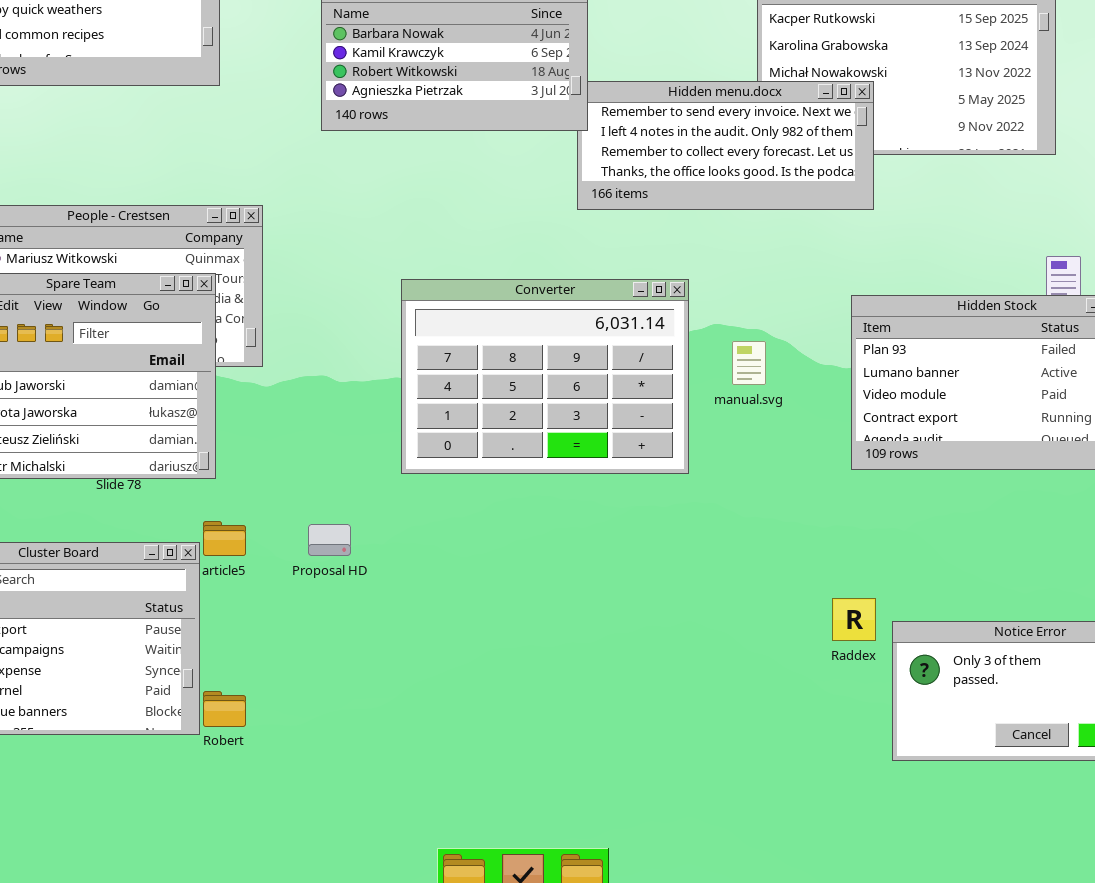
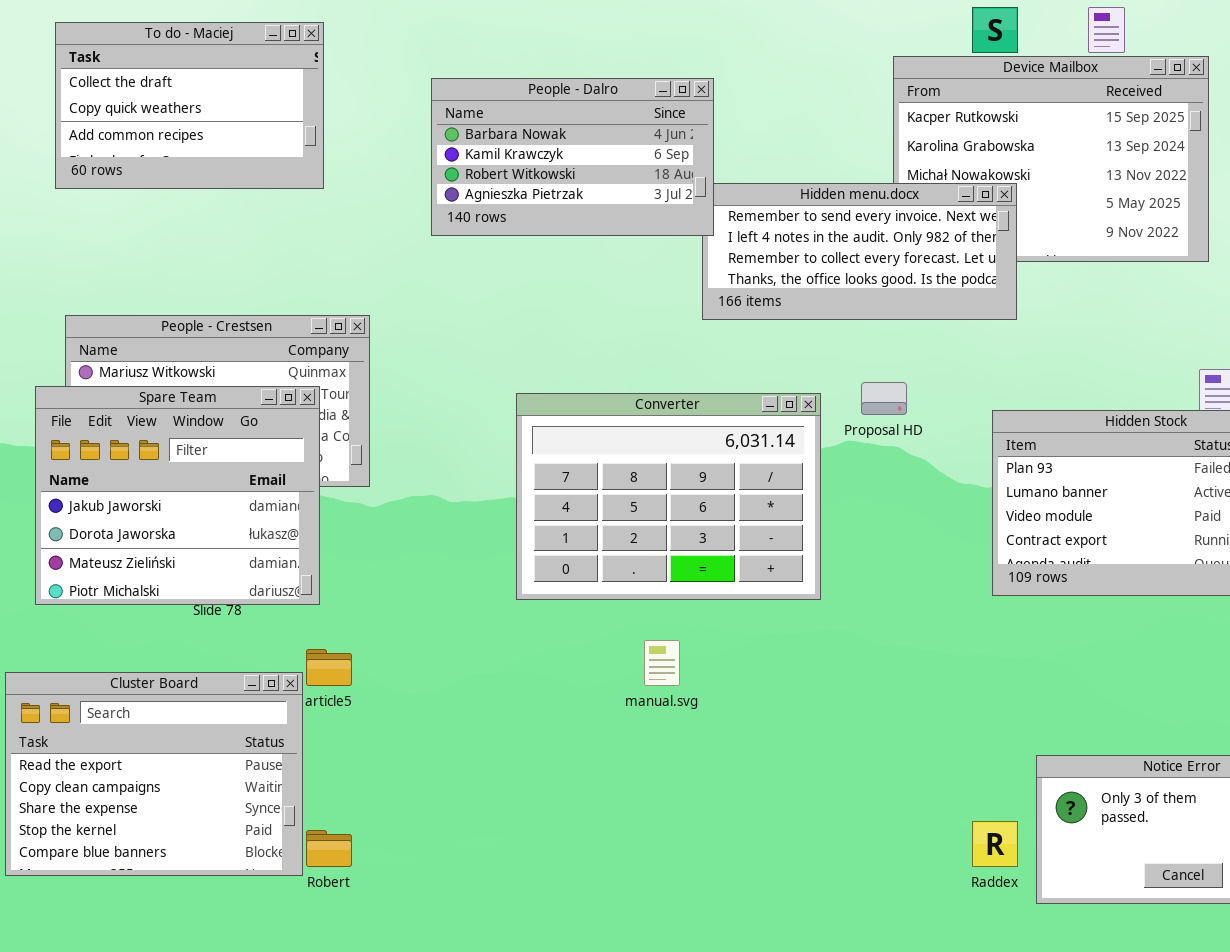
manual.svg: [732,341,766,385] -> [644,640,680,686], moved
Proposal HD: [308,524,351,556] -> [861,382,907,415], moved
Raddex: [832,598,876,641] -> [972,821,1018,867], moved

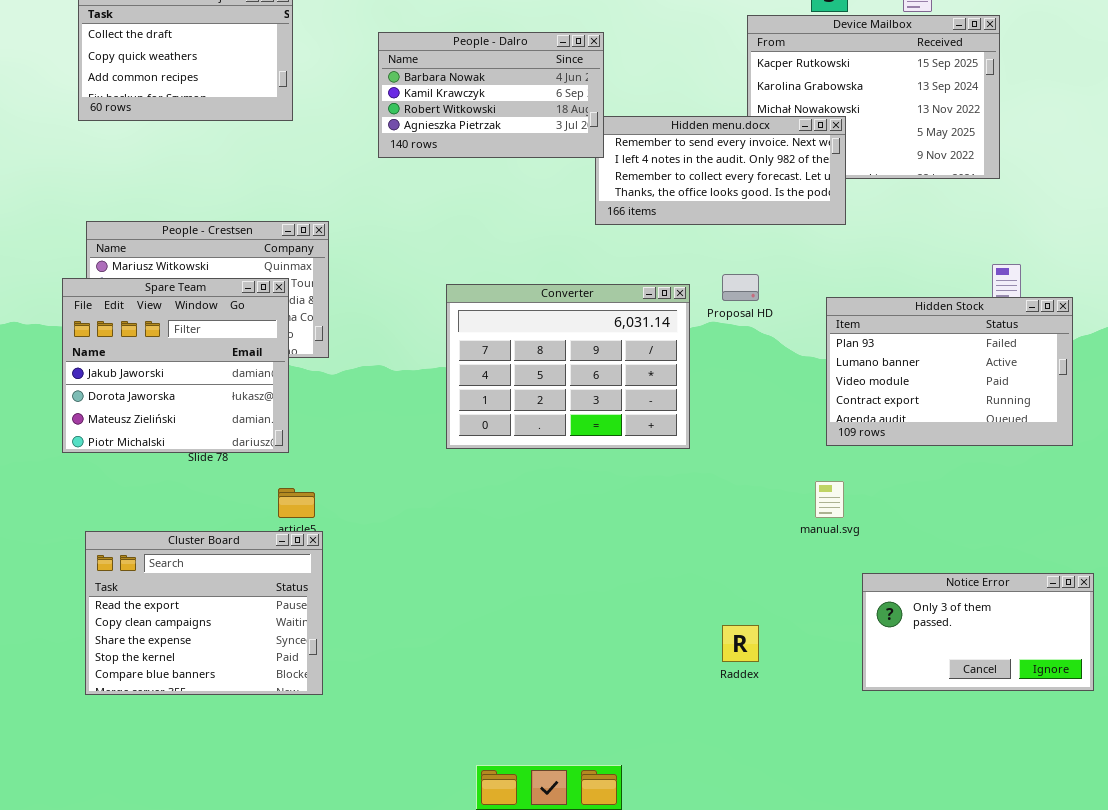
manual.svg: [644,640,680,686] -> [815,481,844,518], moved
Cluster Board: [5,672,303,876] -> [85,531,323,695], moved
Raddex: [972,821,1018,867] -> [722,625,759,662], moved

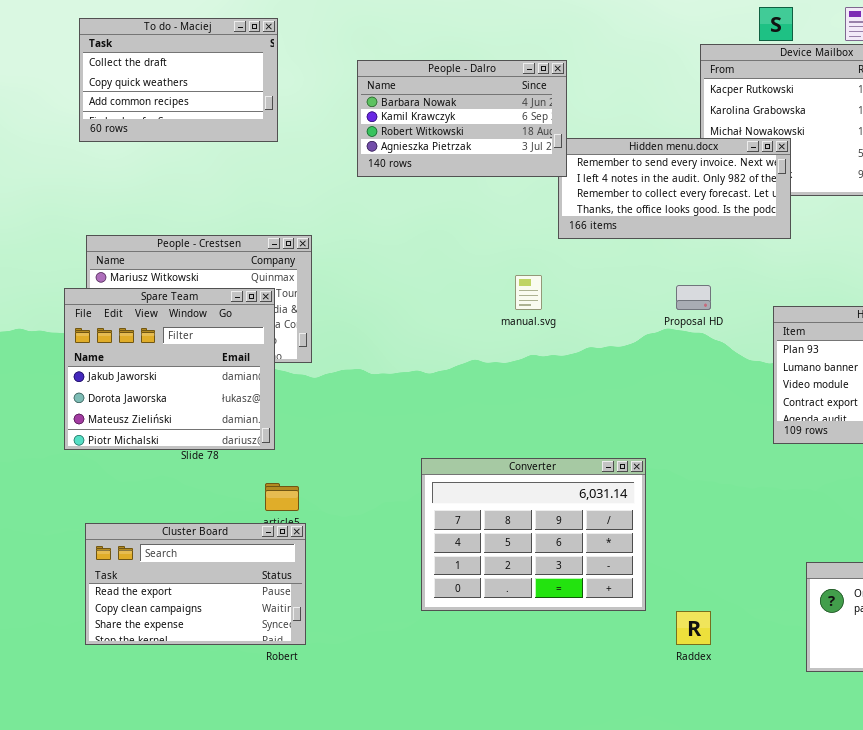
Converter: [446,284,690,449] -> [421,458,646,611], moved
manual.svg: [815,481,844,518] -> [515,275,542,310], moved
Cluster Board: [85,531,323,695] -> [85,523,306,645], resized

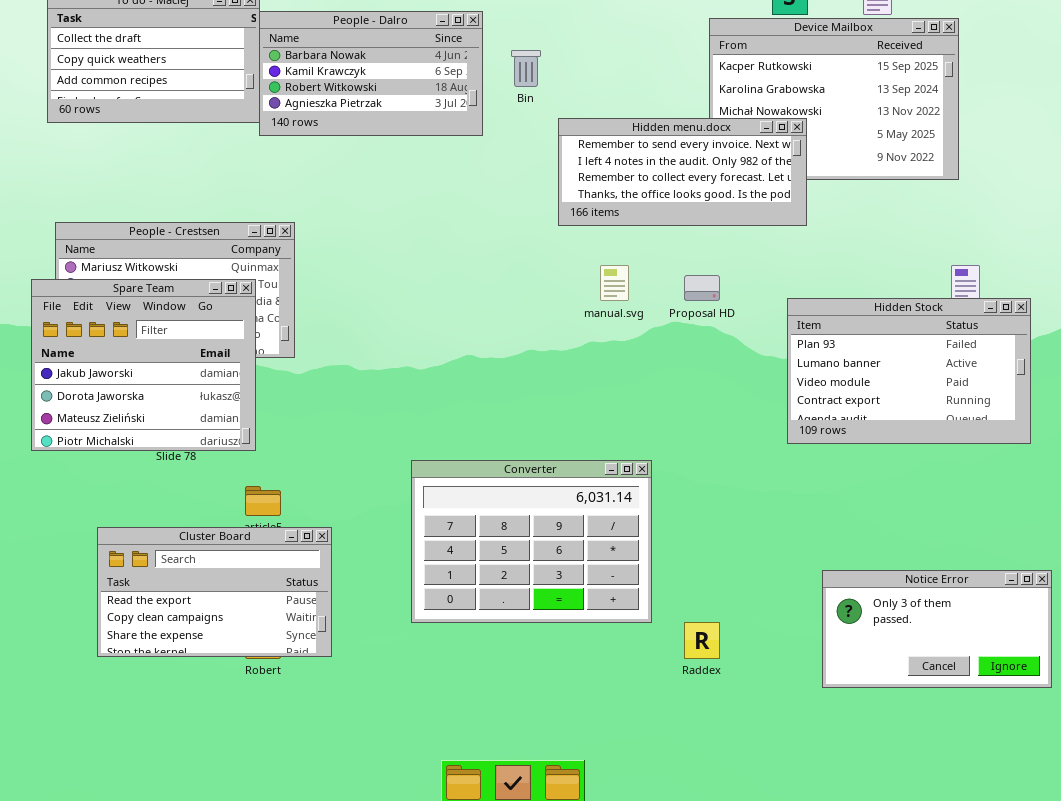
People - Dalro: [357,60,567,177] -> [259,11,483,136], moved
manual.svg: [515,275,542,310] -> [600,265,629,301], moved
Cluster Board: [85,523,306,645] -> [97,527,332,657], moved

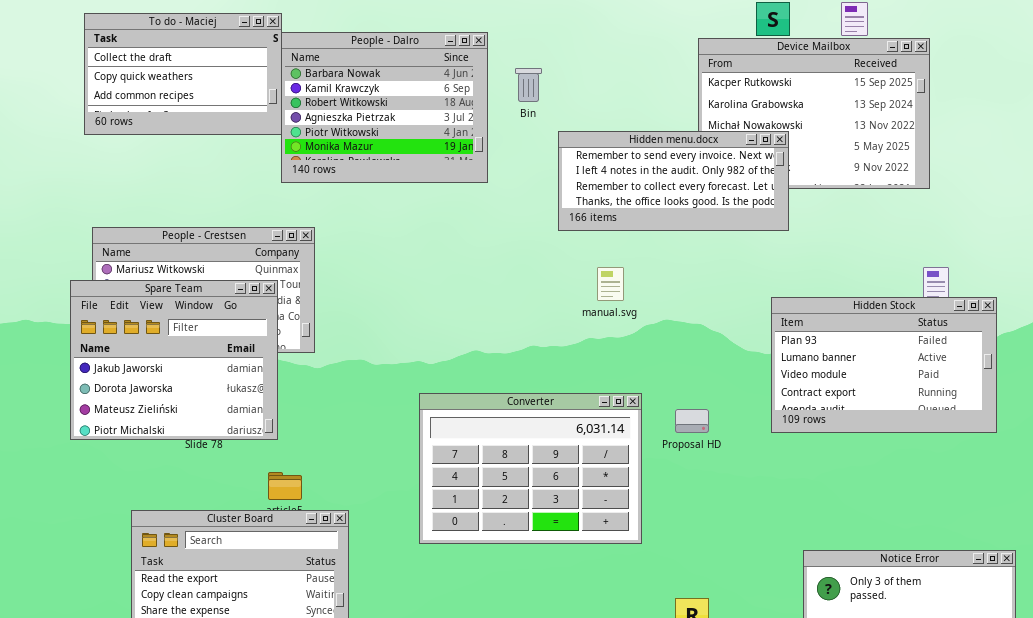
People - Dalro: [259,11,483,136] -> [281,32,488,183], resized
Proposal HD: [684,275,720,301] -> [675,409,709,433], moved
Converter: [411,460,652,623] -> [419,393,642,544], moved

